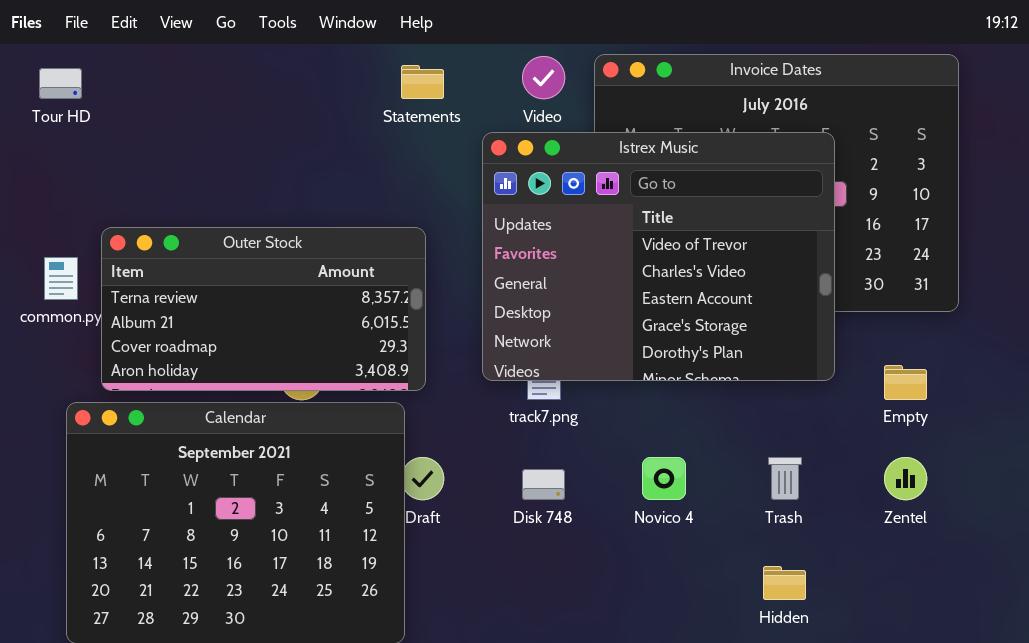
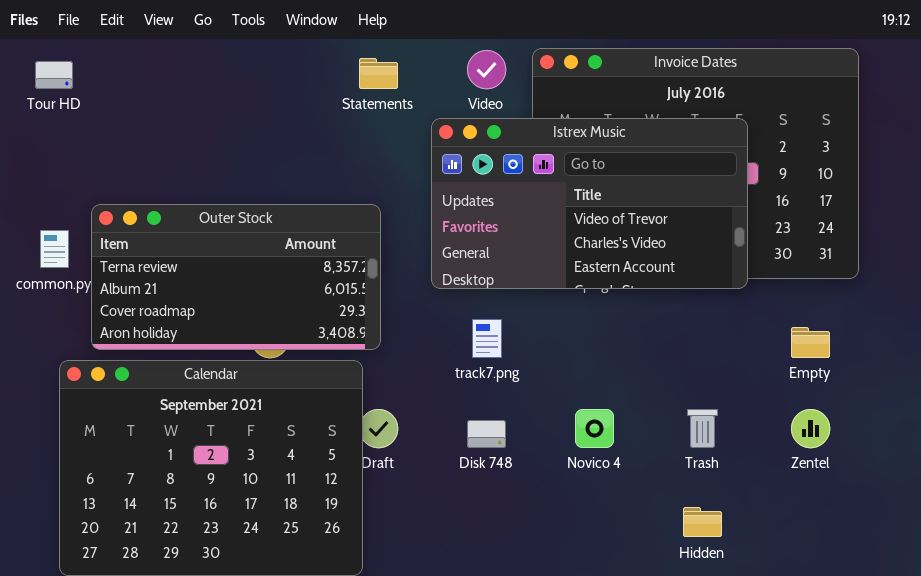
Istrex Music: [482,132,835,381] -> [431,118,748,289], resized

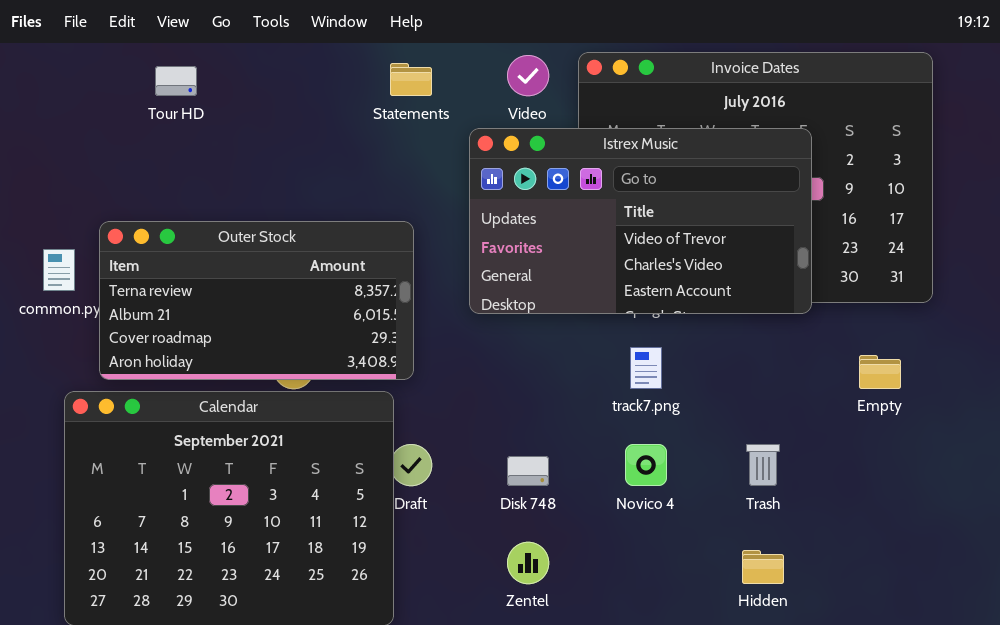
Tour HD: [35,61,73,89] -> [155,66,197,96], moved
track7.png: [472,319,502,358] -> [630,347,662,389], moved
Zentel: [791,409,830,448] -> [507,542,549,584], moved

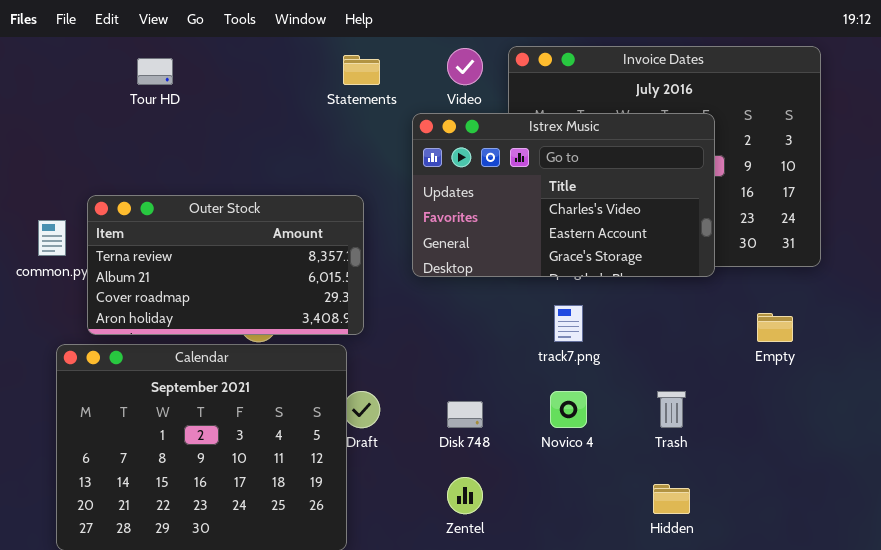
Istrex Music: [469,128,812,314] -> [412,113,715,277], scrolled down 1 row

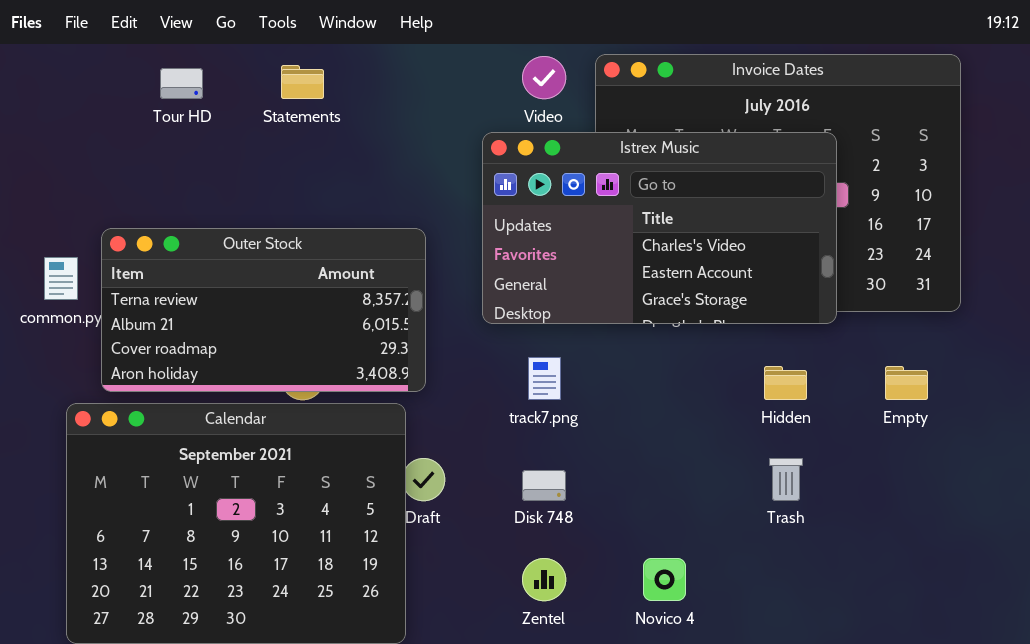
Statements: [343,55,380,85] -> [281,65,324,99], moved
track7.png: [554,305,583,342] -> [528,357,561,400], moved
Novico 4: [550,391,587,428] -> [643,558,686,601], moved
Hidden: [653,484,690,514] -> [764,366,807,400], moved

